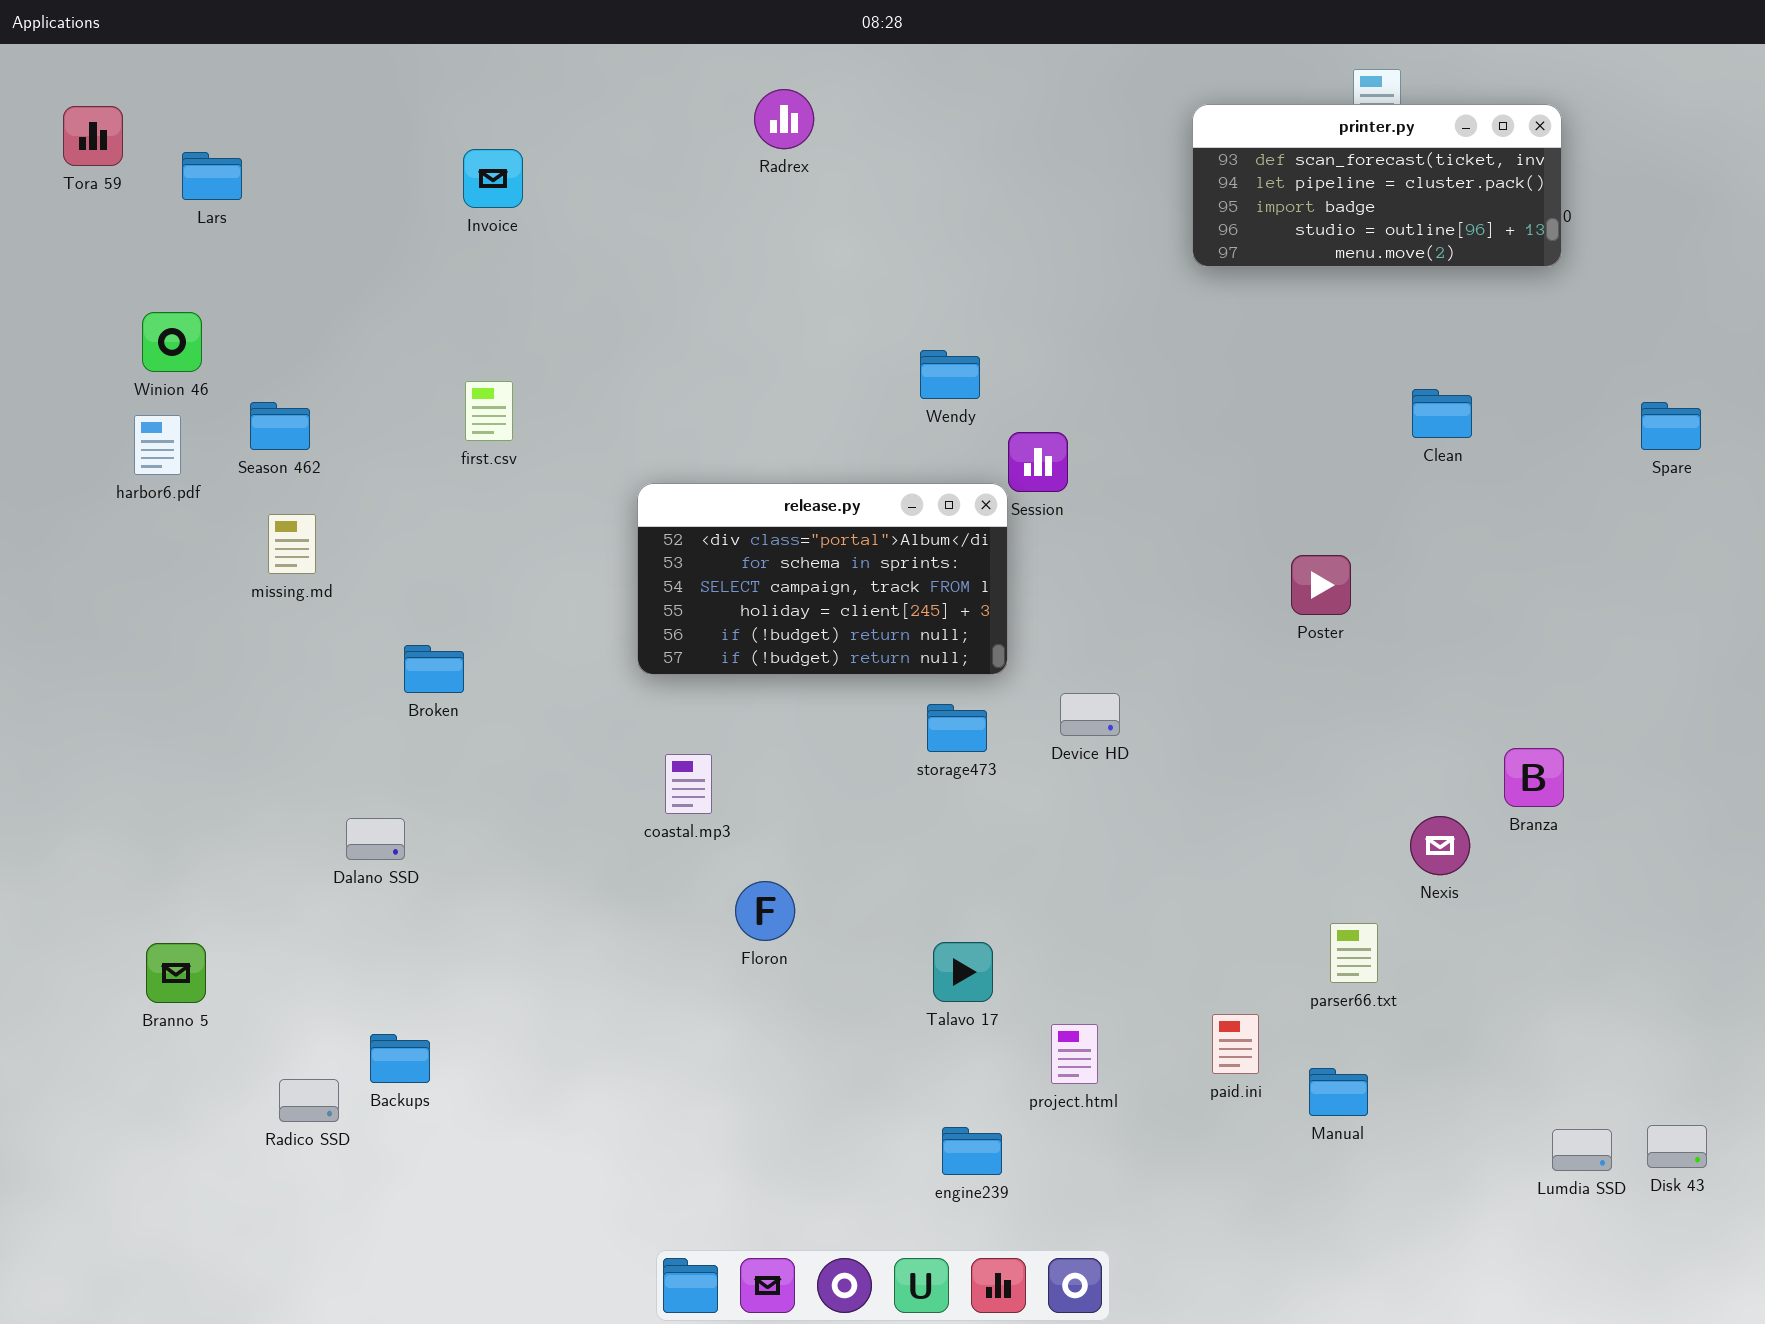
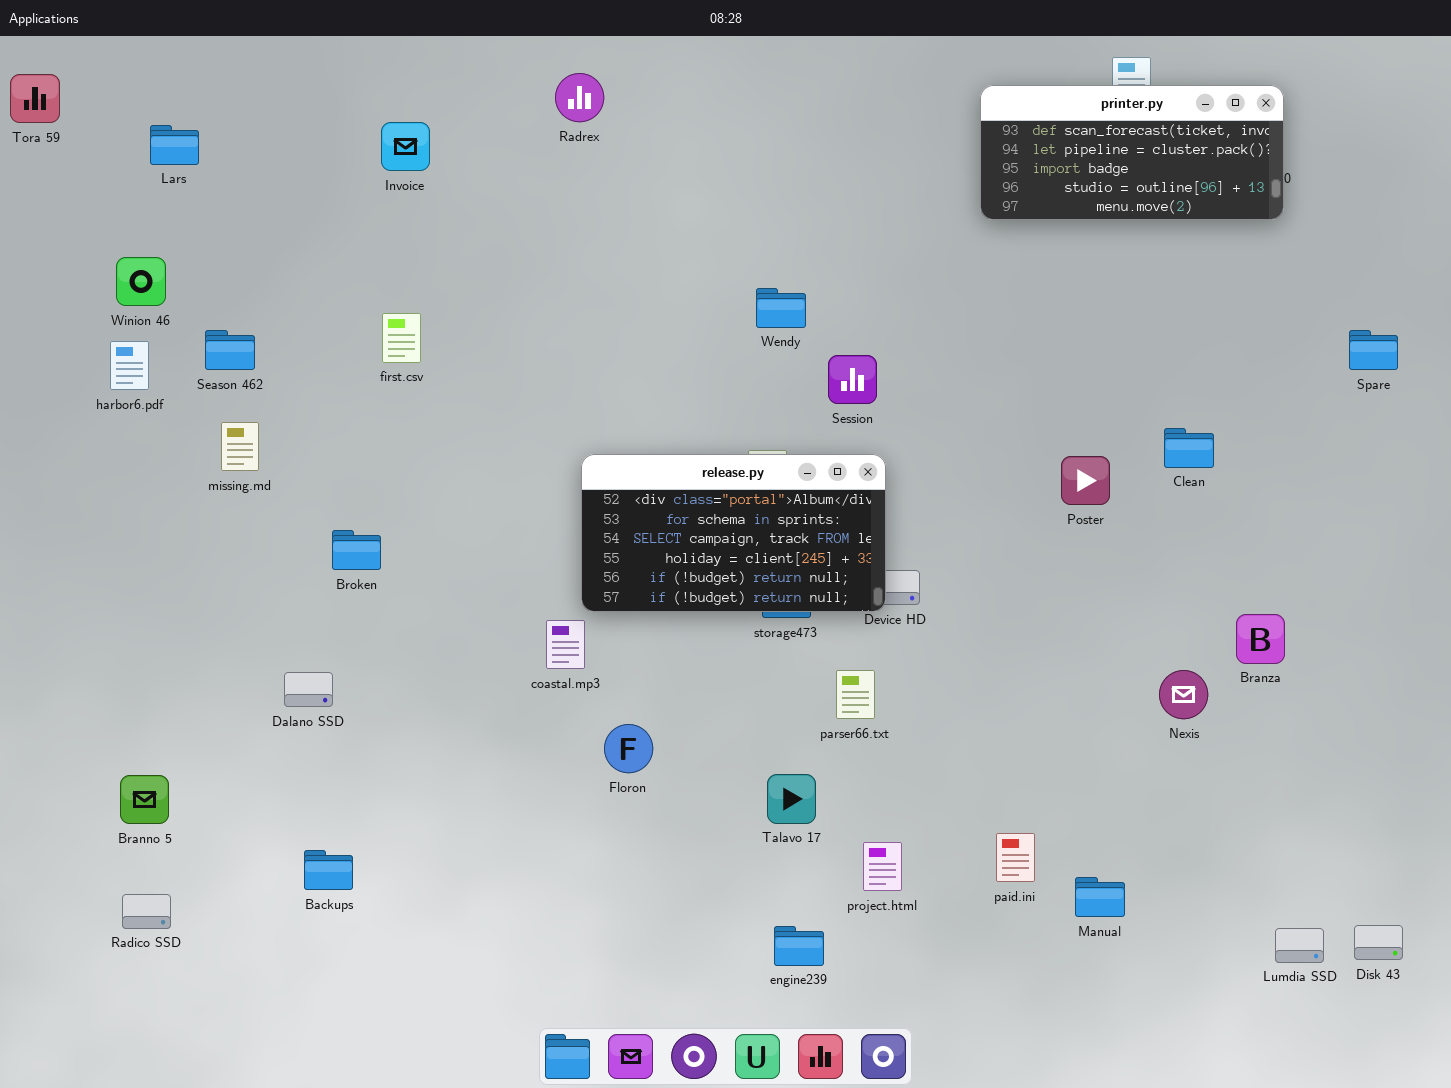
Radrex: [754,89,814,149] -> [555,73,604,122], moved
Tora 59: [63,106,123,166] -> [10,74,60,123], moved
Clean: [1412,389,1472,438] -> [1164,428,1214,468], moved
release.py: [637,483,1008,675] -> [581,454,886,612], moved
parser66.txt: [1330,923,1378,983] -> [836,670,875,719], moved
Radico SSD: [279,1079,339,1122] -> [122,894,171,929], moved

